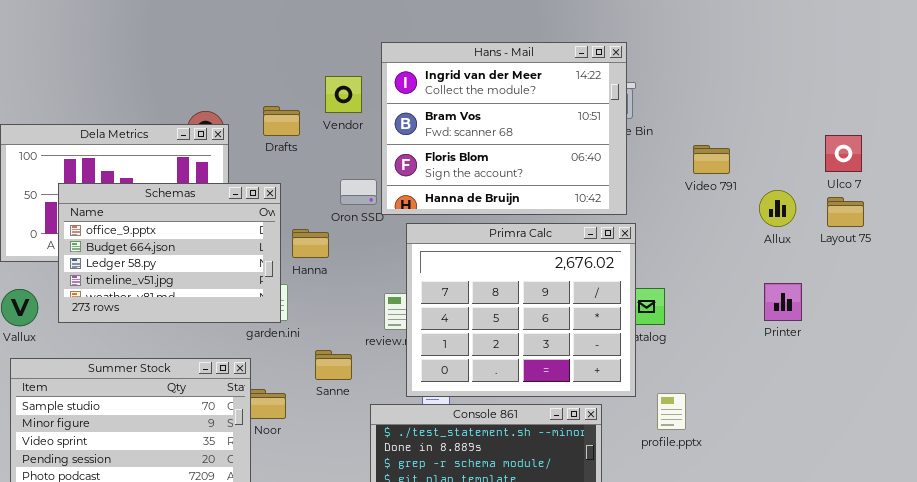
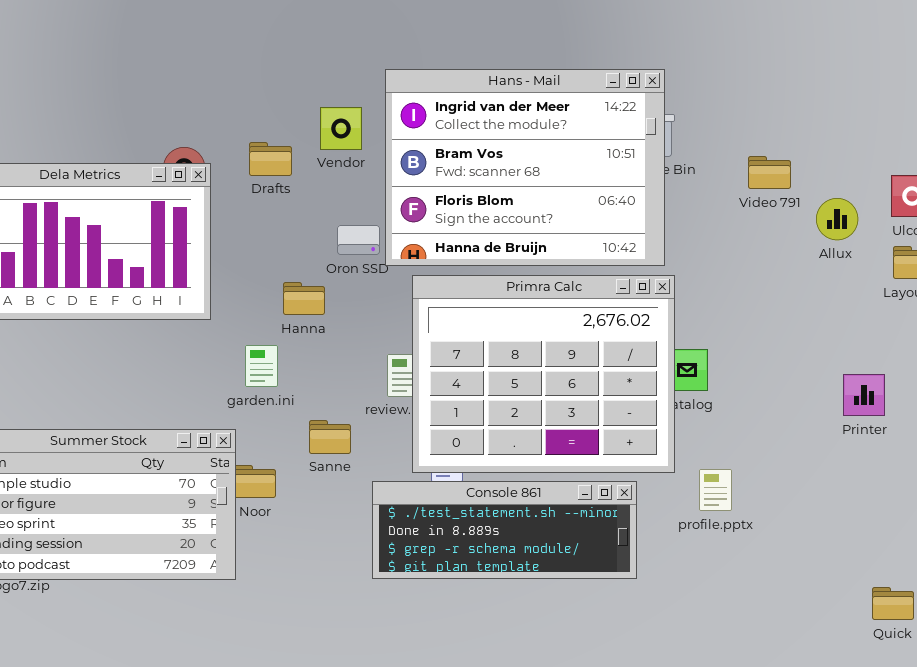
Video 791: [693,145,730,174] -> [748,156,791,189], moved
Schemas: [58,183,281,323] -> none, closed
Allux: [759,190,796,227] -> [816,198,858,240], moved
Printer: [764,283,802,321] -> [843,374,885,416], moved

